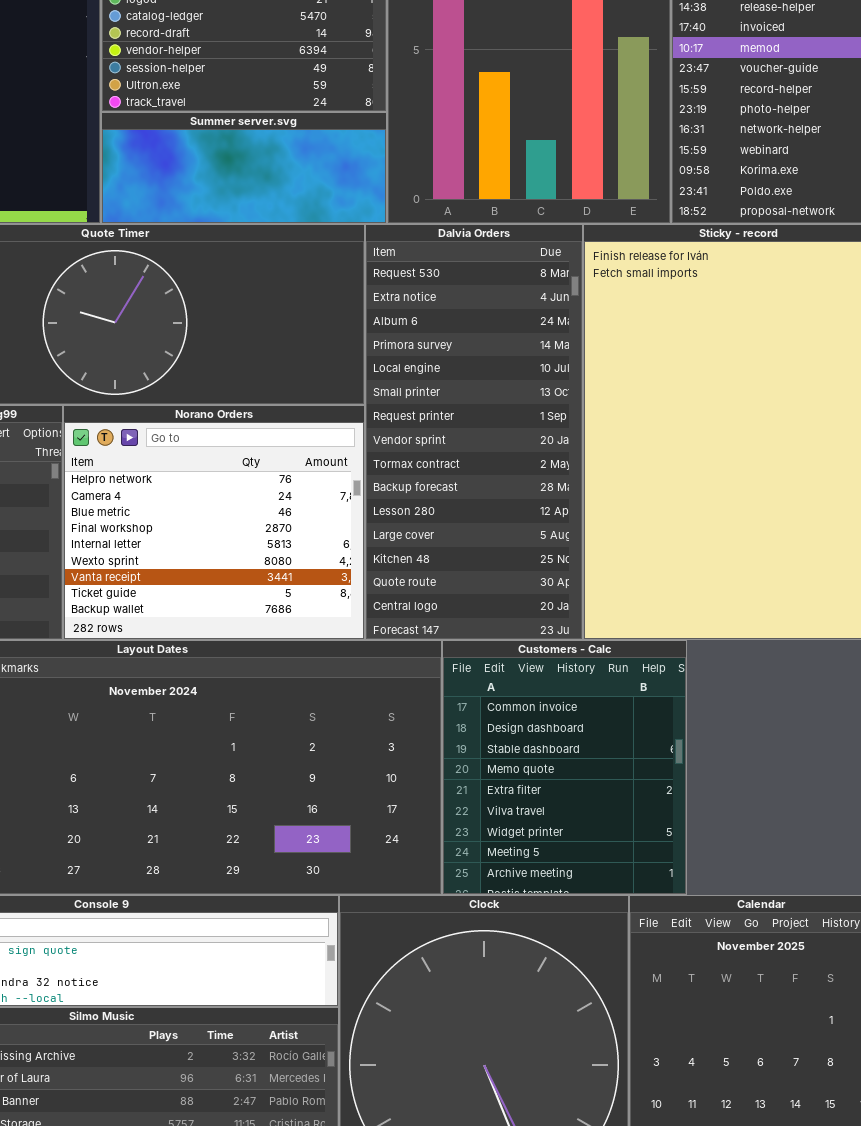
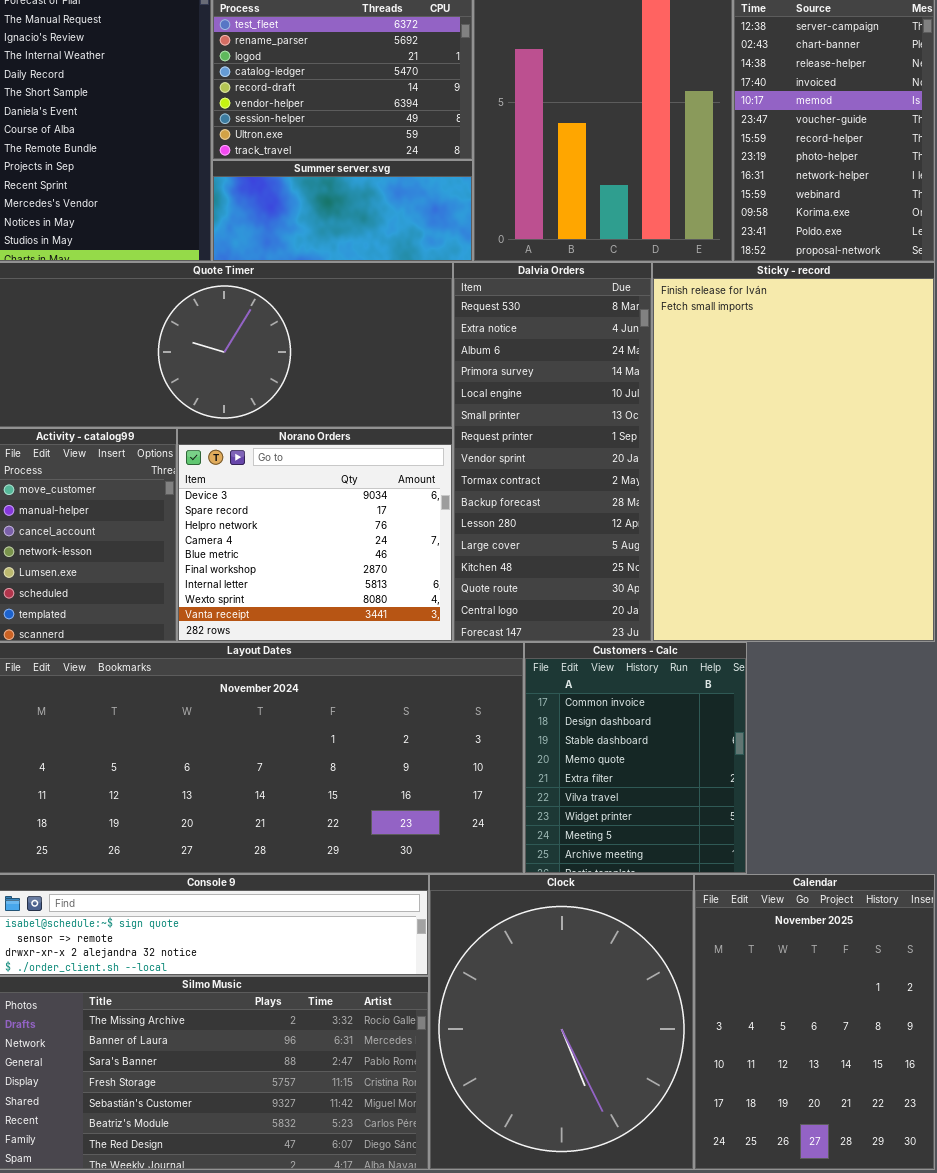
Norano Orders: [63,405,365,640] -> [177,428,453,642], scrolled up 2 rows

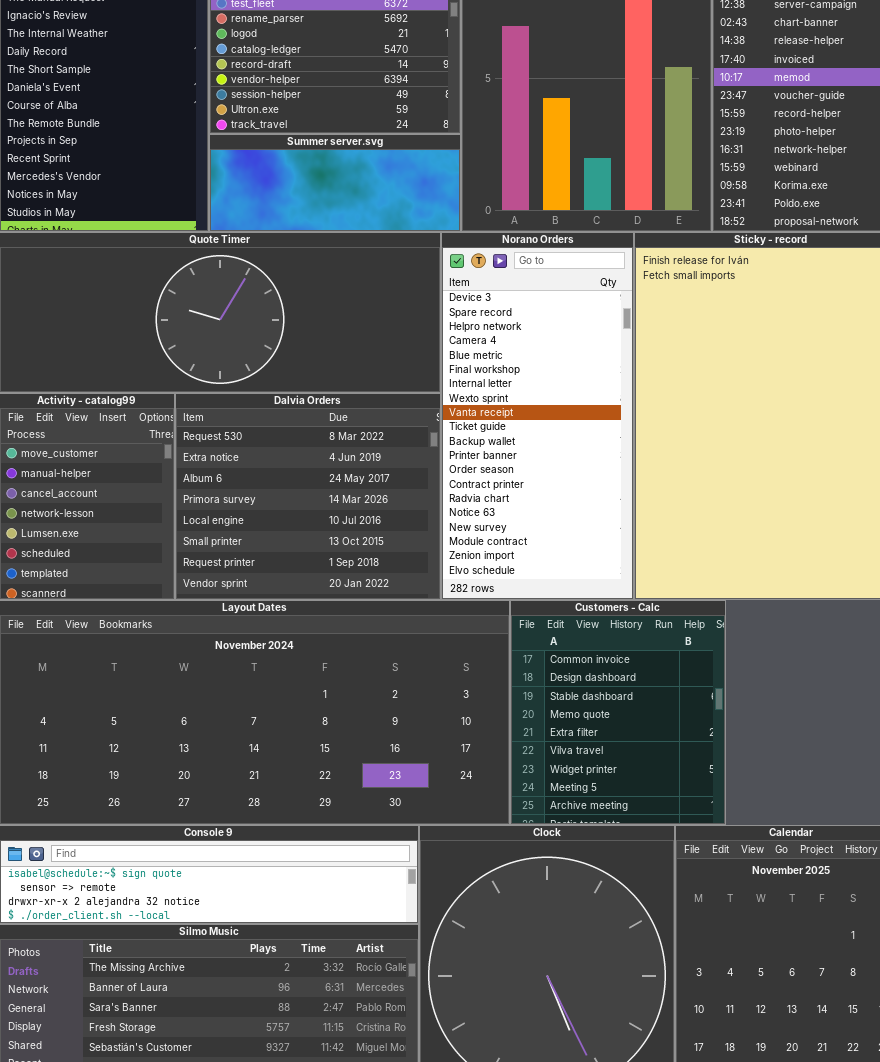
Dalvia Orders: [453,262,652,642] -> [175,393,441,600], moved, resized
Norano Orders: [177,428,453,642] -> [441,232,634,600], moved, resized

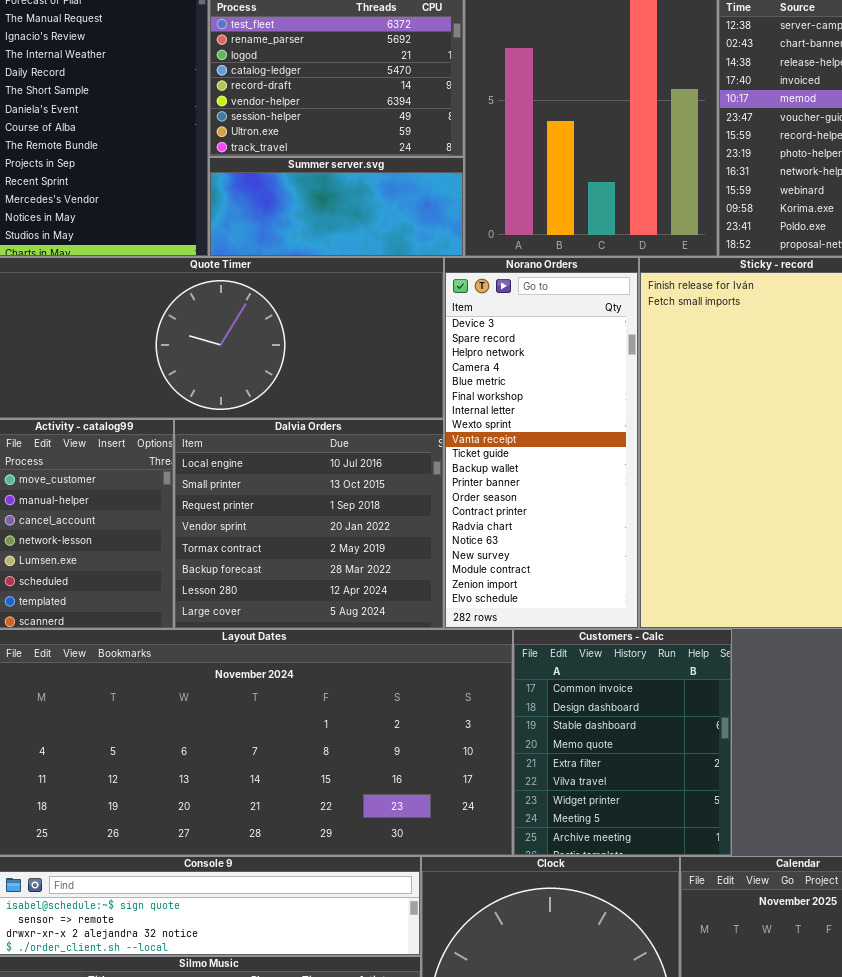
Dalvia Orders: [175,393,441,600] -> [174,419,444,629], scrolled down 4 rows

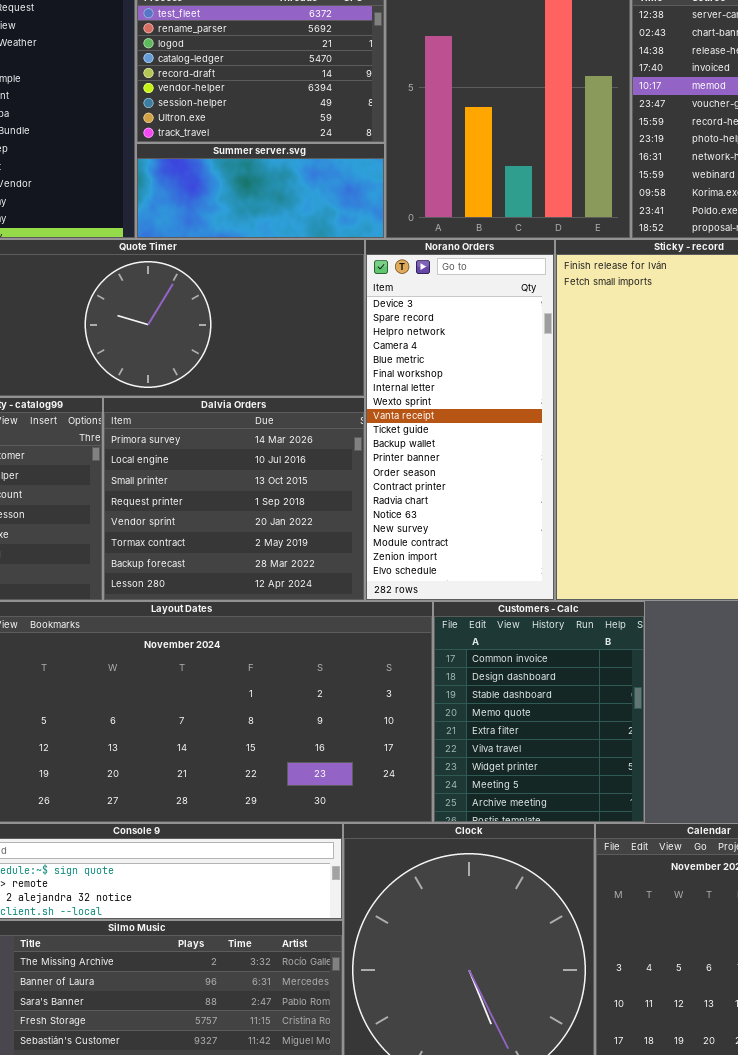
Dalvia Orders: [174,419,444,629] -> [103,397,365,601], scrolled up 1 row

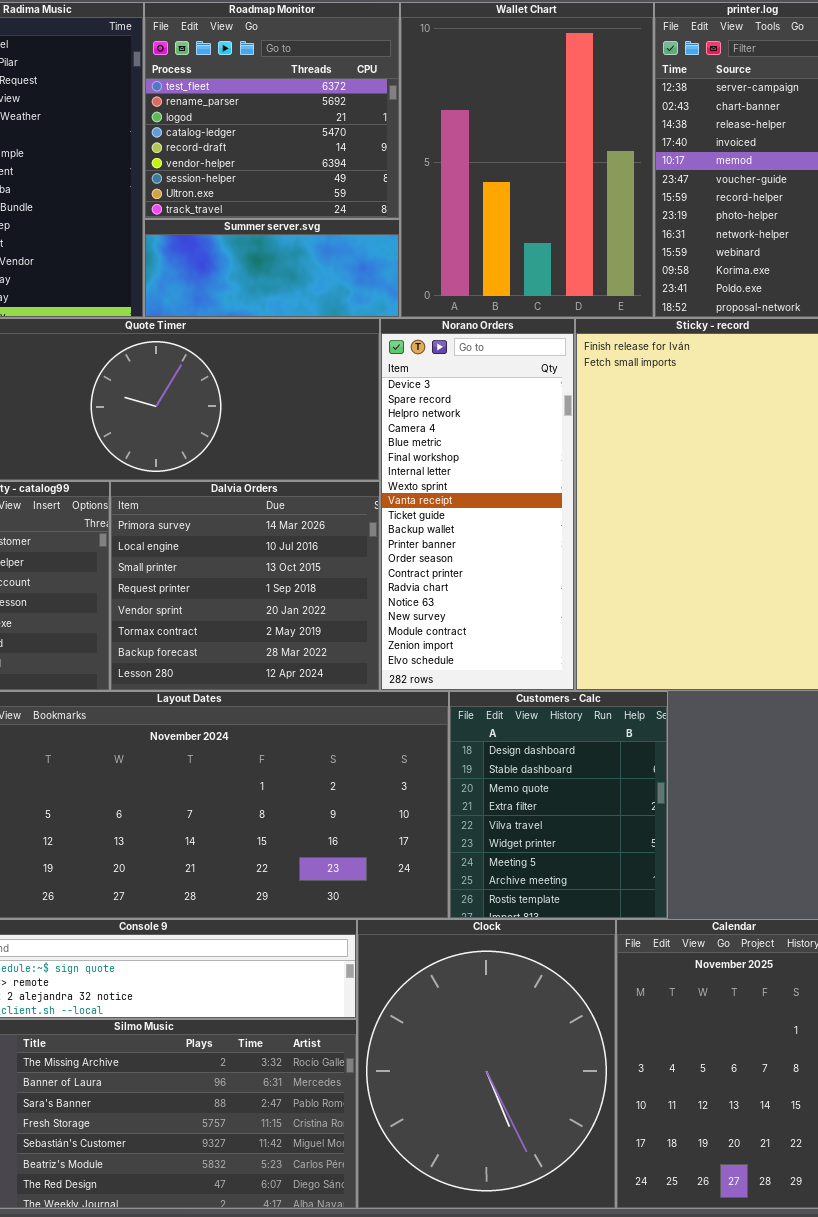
Customers - Calc: [433,601,645,823] -> [449,691,668,919], scrolled down 1 row

